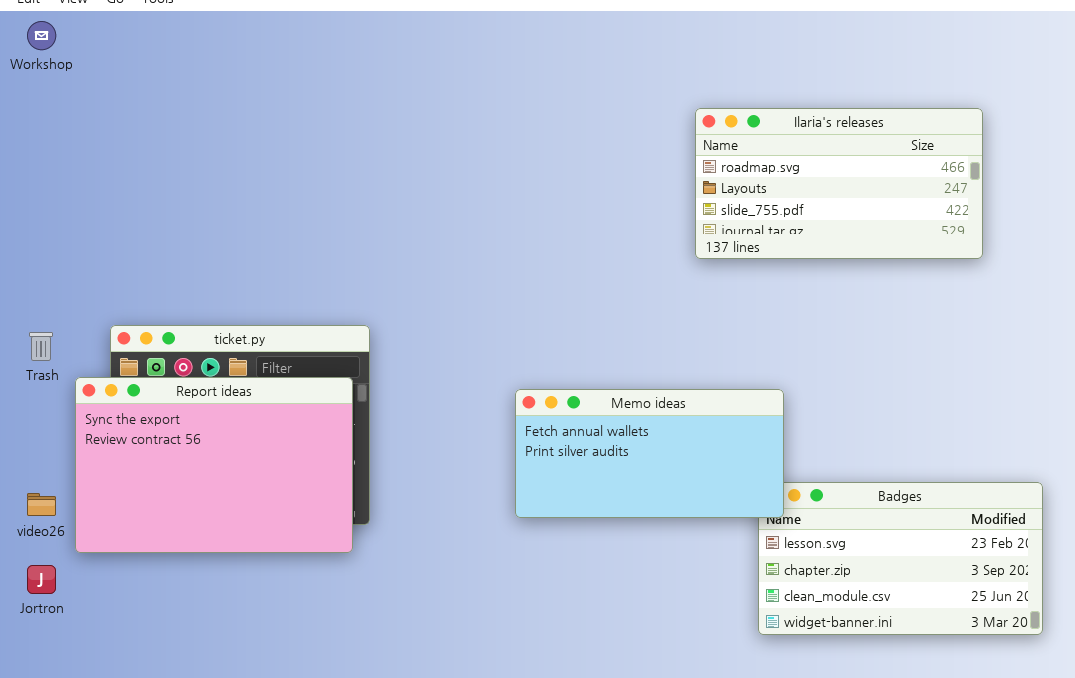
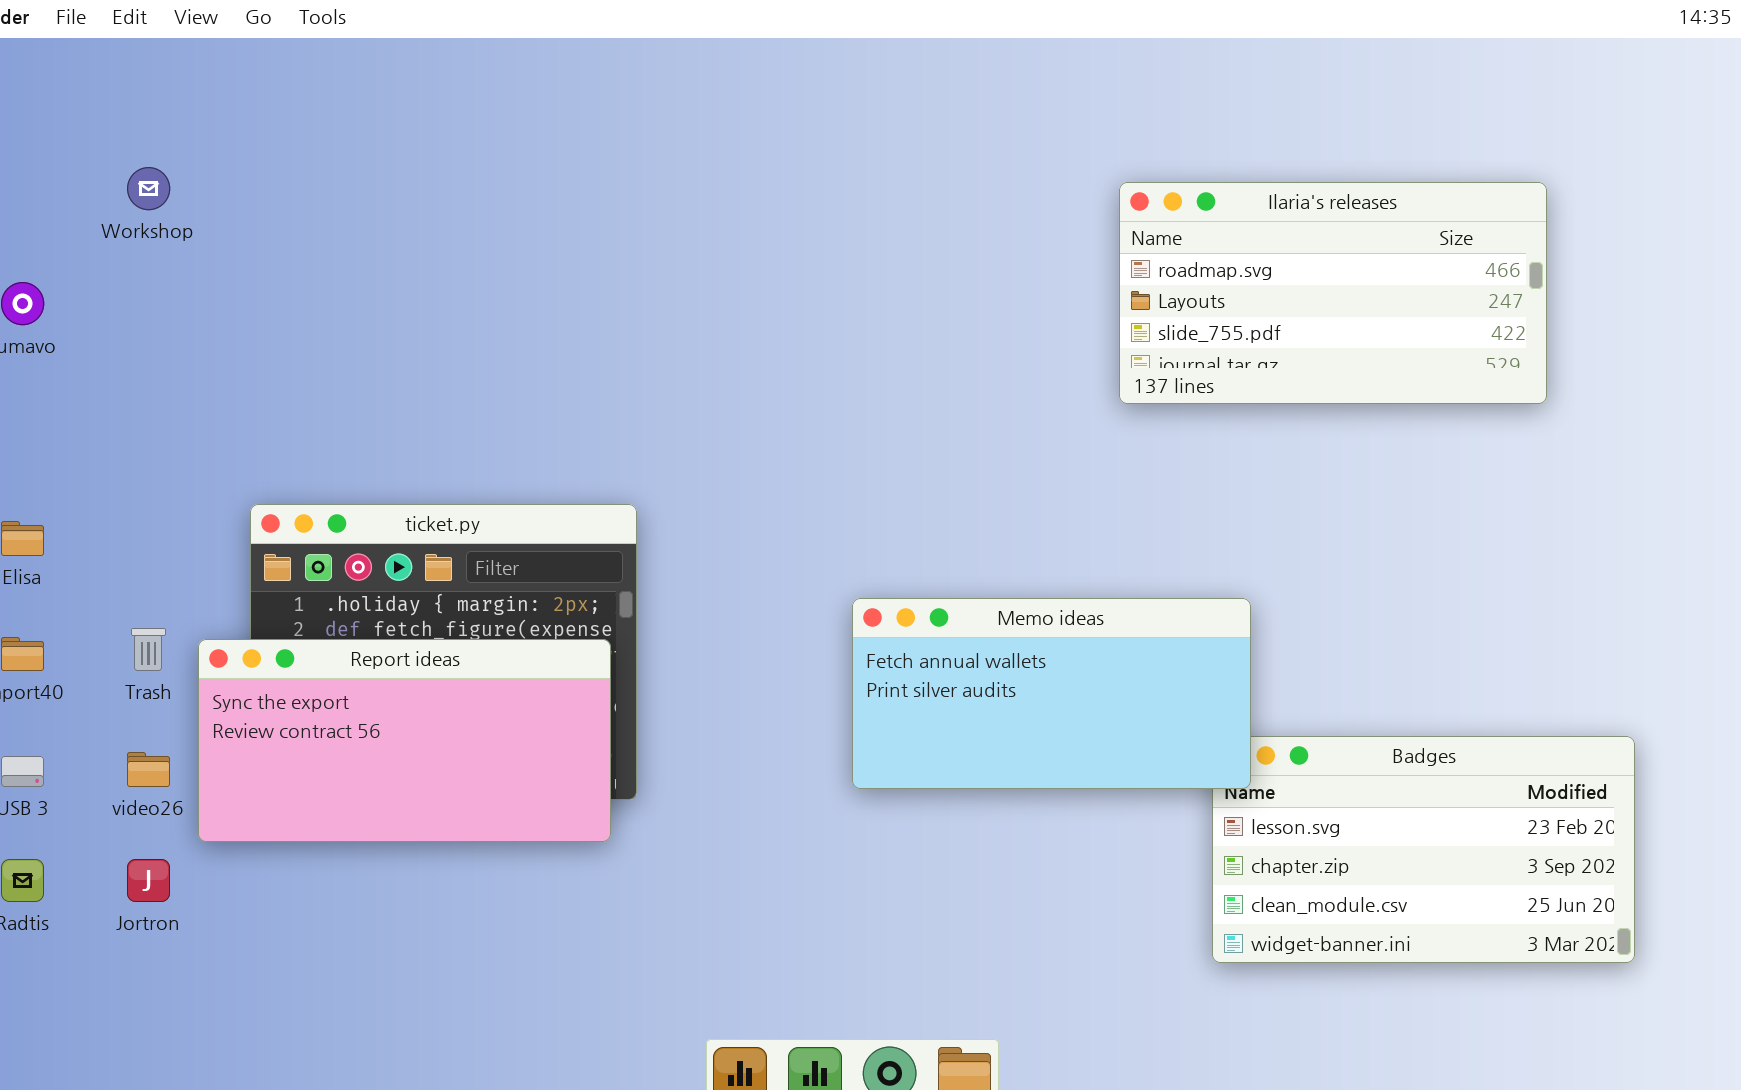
Workshop: [27,21,56,50] -> [127,167,170,210], moved
Trash: [29,332,53,361] -> [131,628,166,671], moved
Report ideas: [75,377,353,553] -> [198,639,611,842], resized

